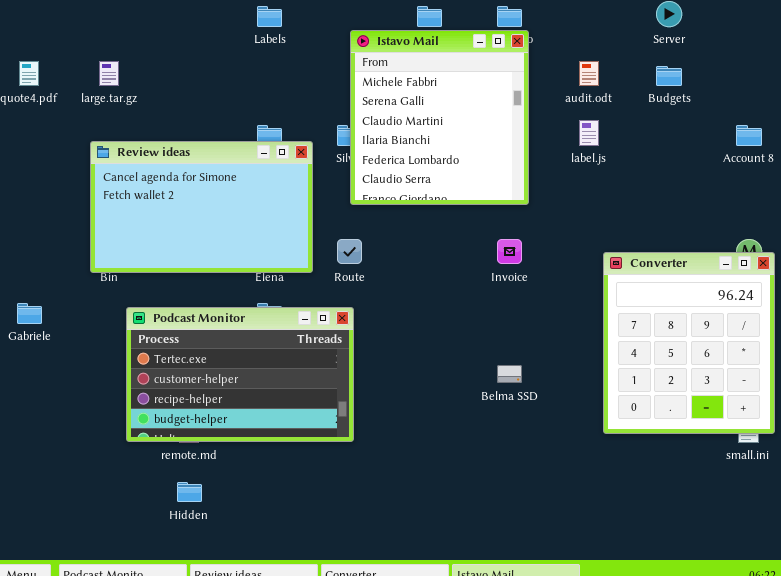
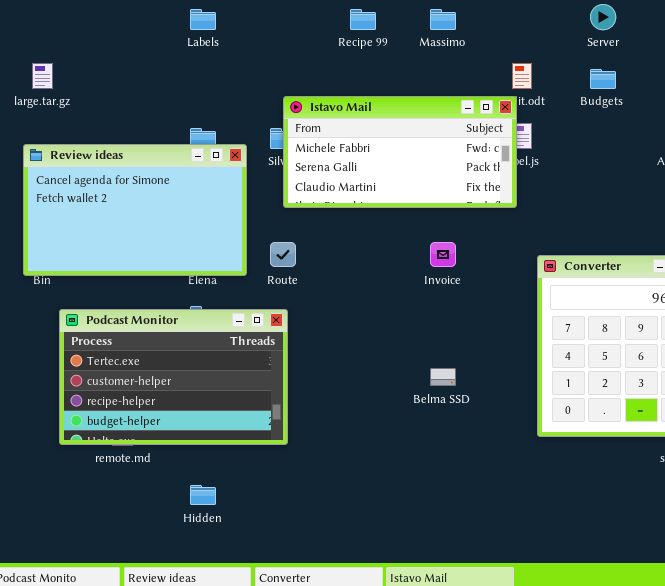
Istavo Mail: [350,30,529,205] -> [283,96,517,208], resized
Hidden: [177,482,202,502] -> [190,485,216,505], moved

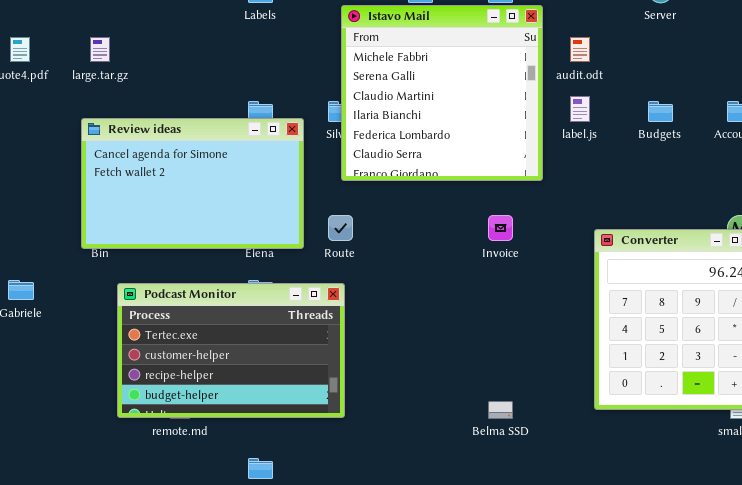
Budgets: [590,69,616,89] -> [648,101,673,122], moved
Istavo Mail: [283,96,517,208] -> [341,5,543,181], resized
Belma SSD: [430,368,456,386] -> [488,401,513,419], moved

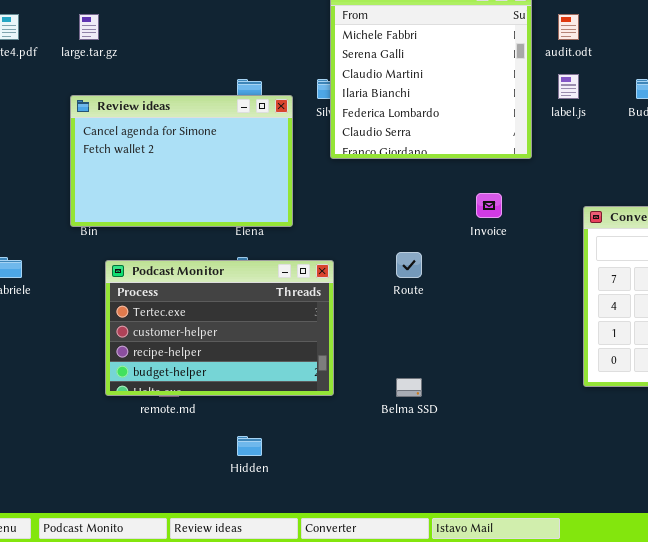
Route: [328,215,353,241] -> [396,252,422,278], moved
Belma SSD: [488,401,513,419] -> [396,378,422,397], moved

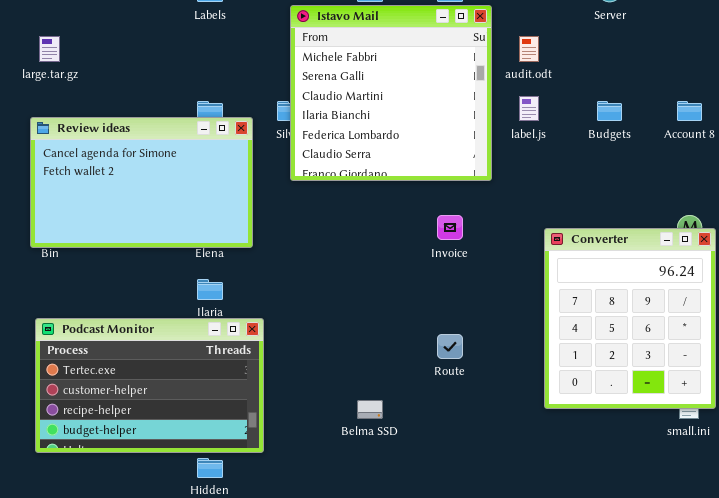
Route: [396,252,422,278] -> [437,334,463,359], moved
Podcast Monitor: [105,260,334,396] -> [35,318,264,453], moved

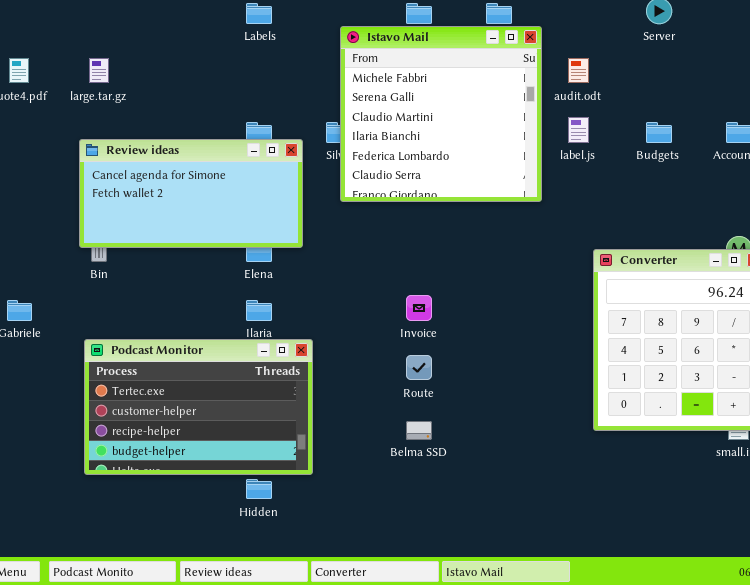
Review ideas: [30,117,253,248] -> [79,139,303,248], resized
Invoice: [437,215,463,240] -> [406,295,432,321], moved
Route: [437,334,463,359] -> [406,355,432,380], moved

